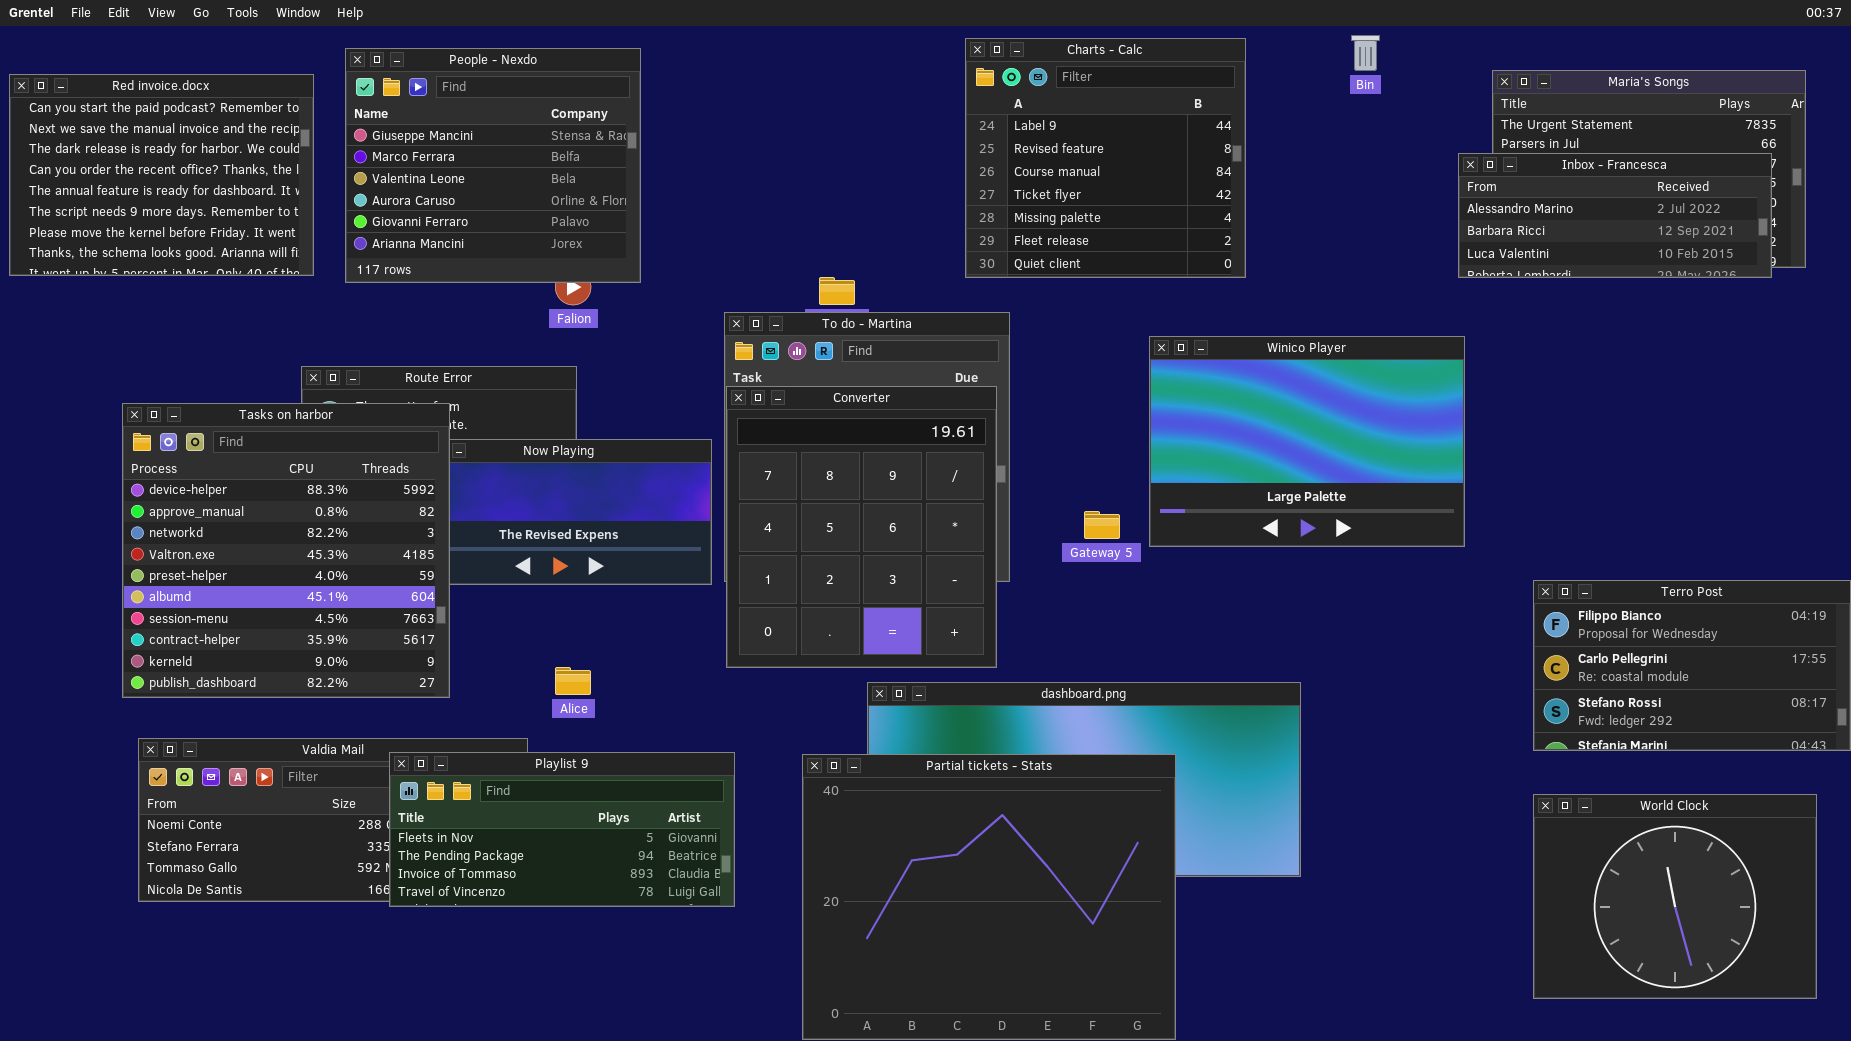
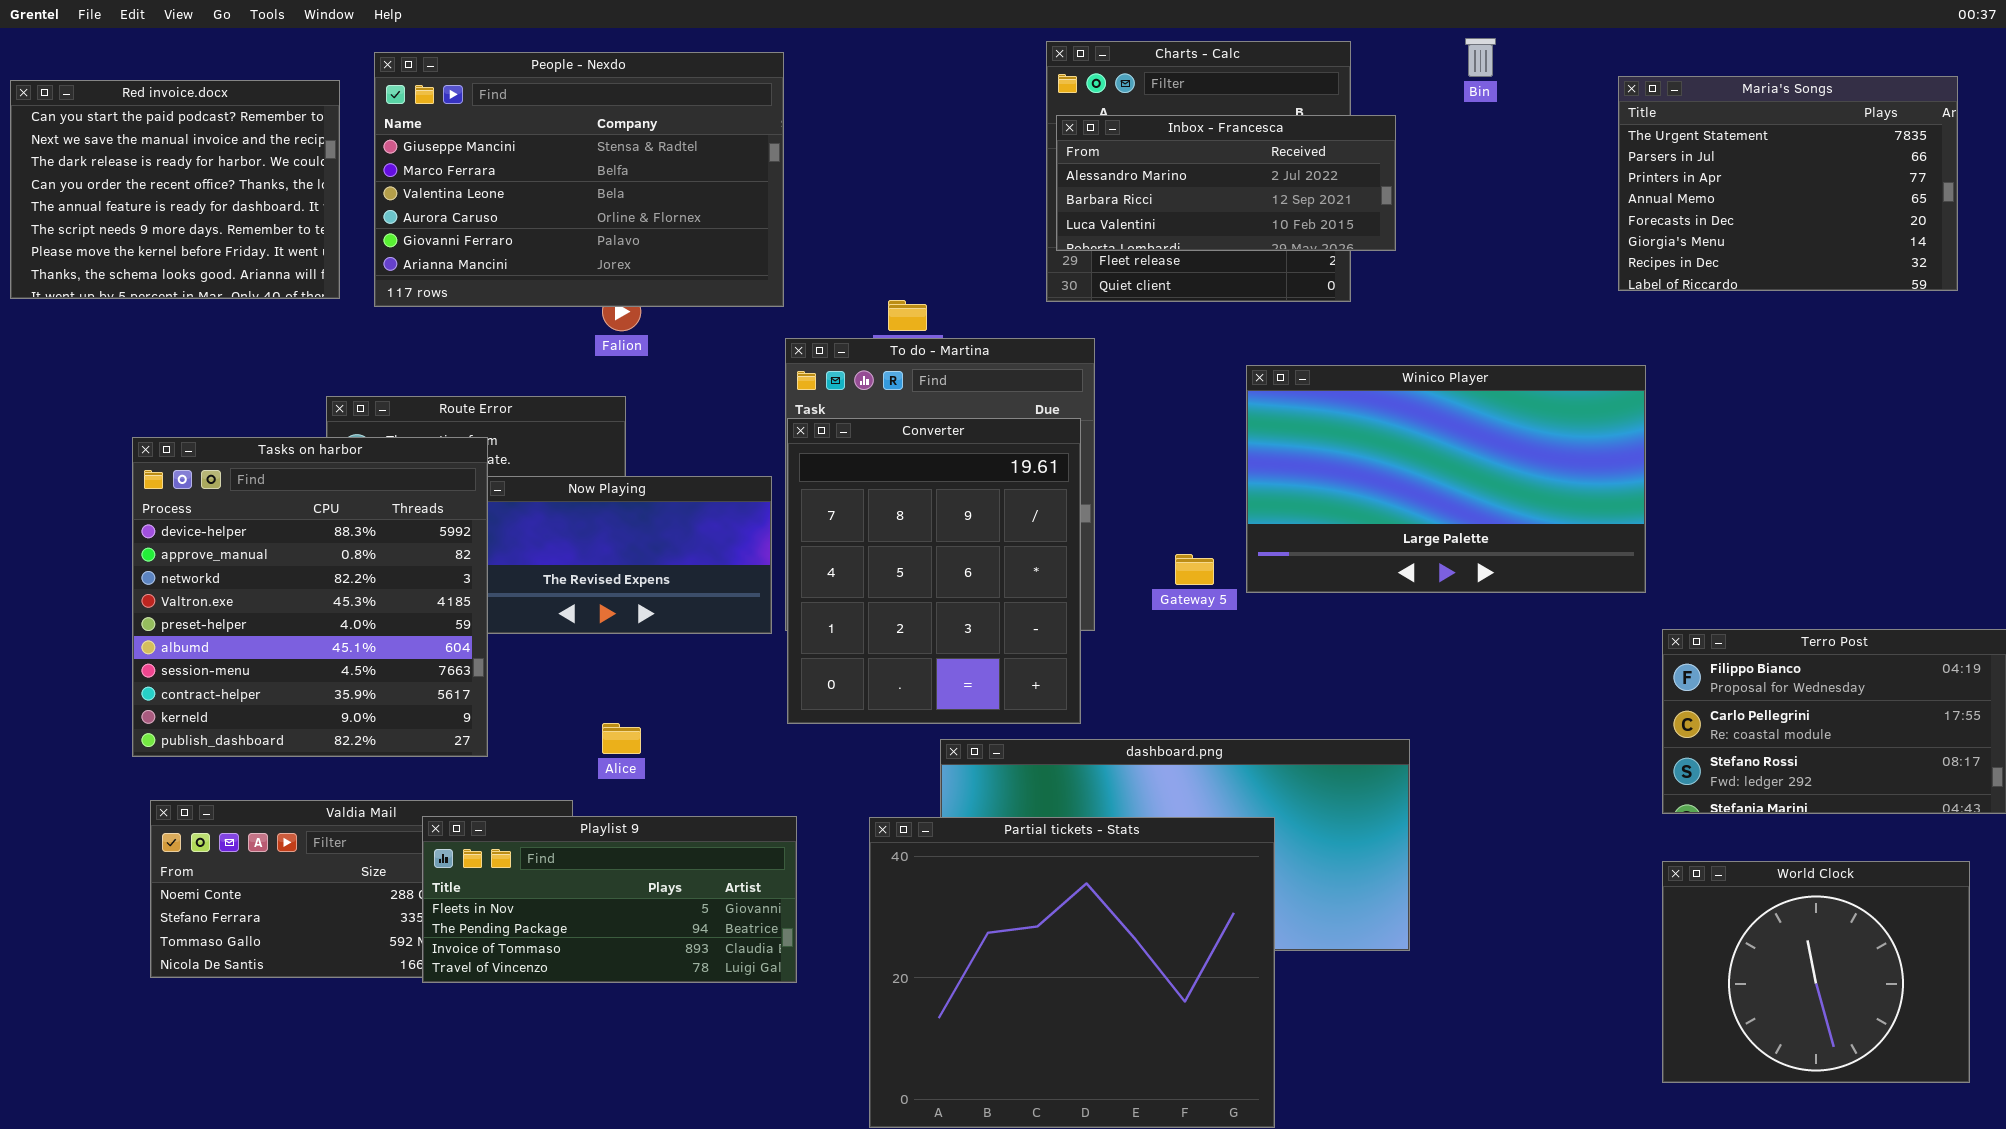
People - Nexdo: [345,48,641,283] -> [374,52,784,307], resized
Inbox - Francesca: [1458,153,1772,278] -> [1056,115,1396,251], moved
Winico Player: [1149,336,1465,547] -> [1246,365,1646,593], resized

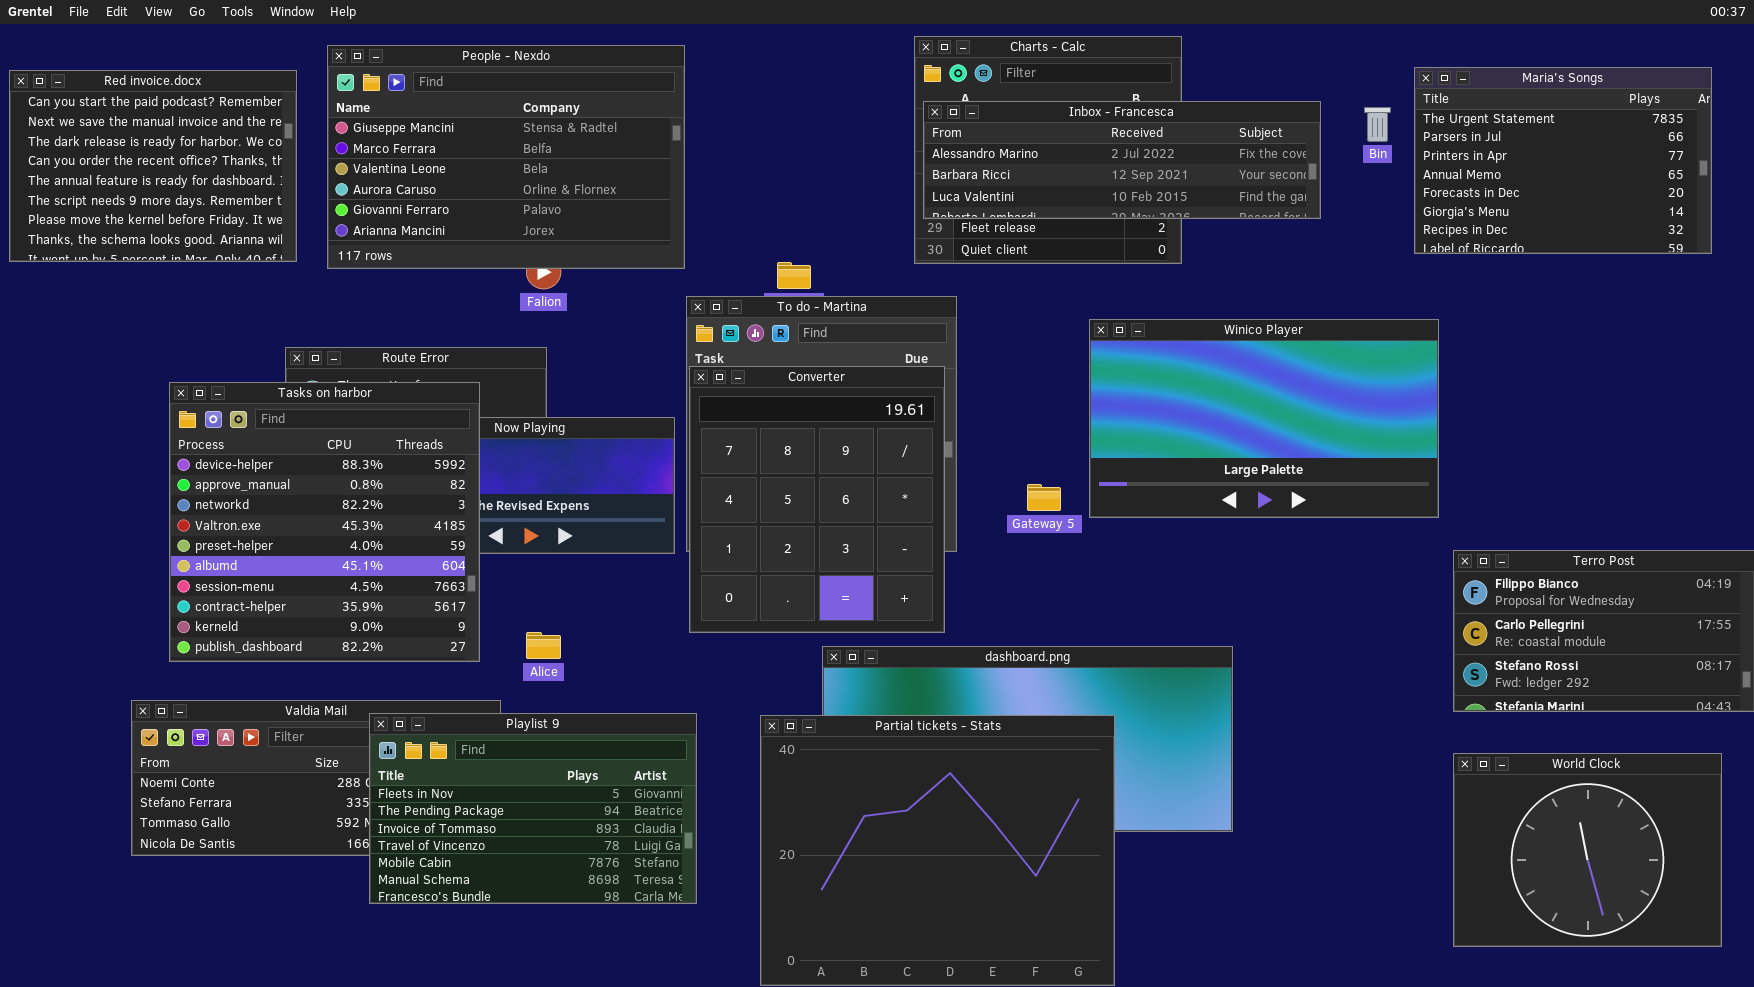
Bin: [1465,38,1496,77] -> [1364,107,1391,142], moved
Inbox - Francesca: [1056,115,1396,251] -> [923,101,1321,219], resized
Tasks on harbor: [132,437,488,757] -> [169,382,480,662], moved
Playlist 9: [422,816,797,983] -> [369,713,697,904], resized

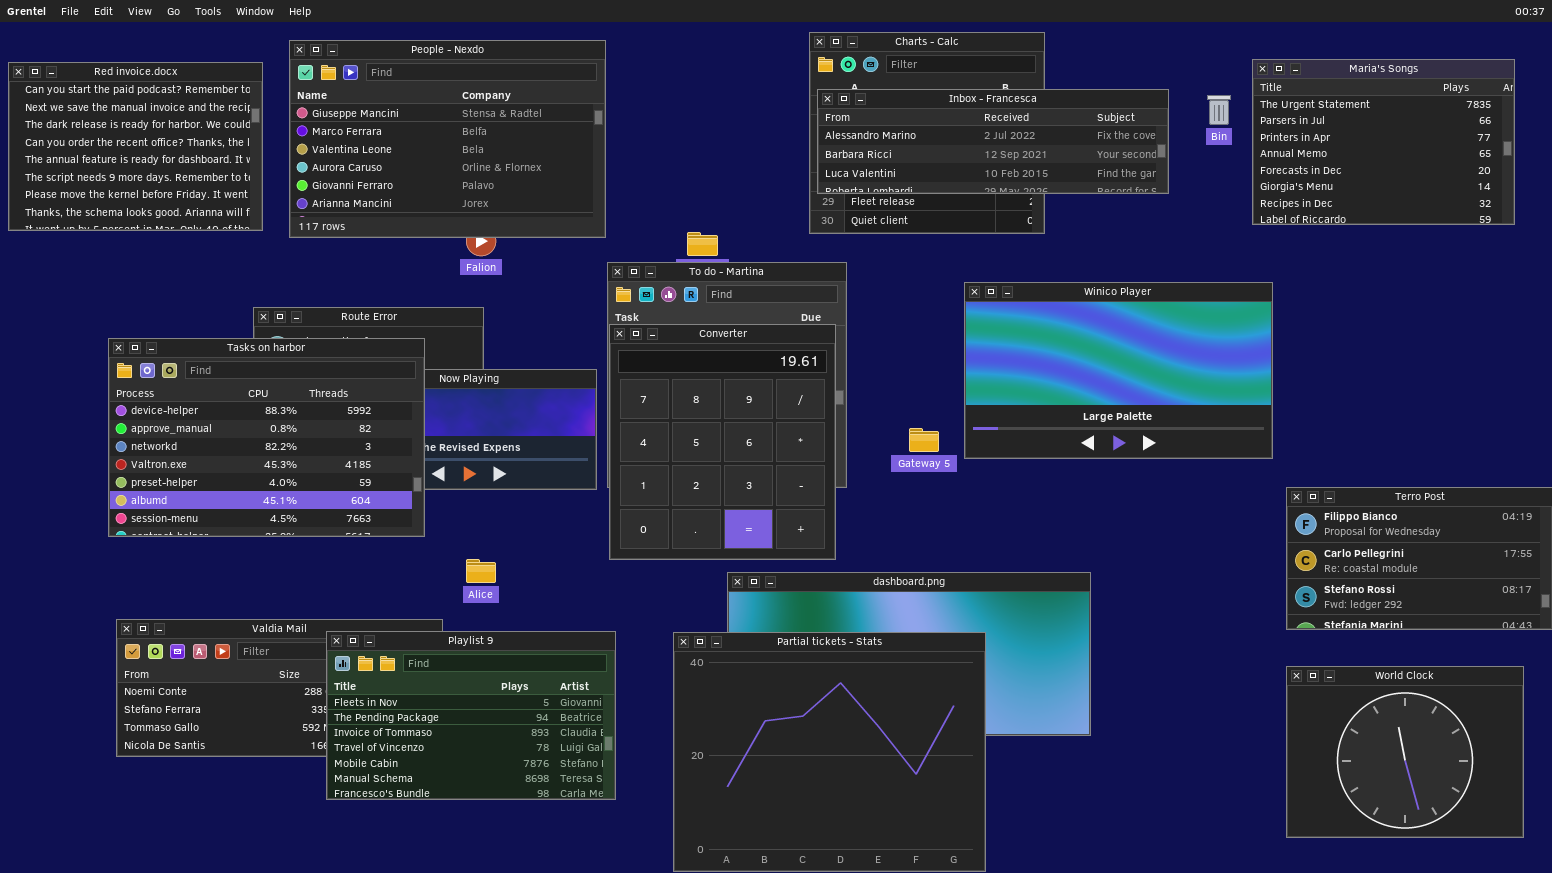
Tasks on harbor: [169,382,480,662] -> [108,338,425,537], resized

